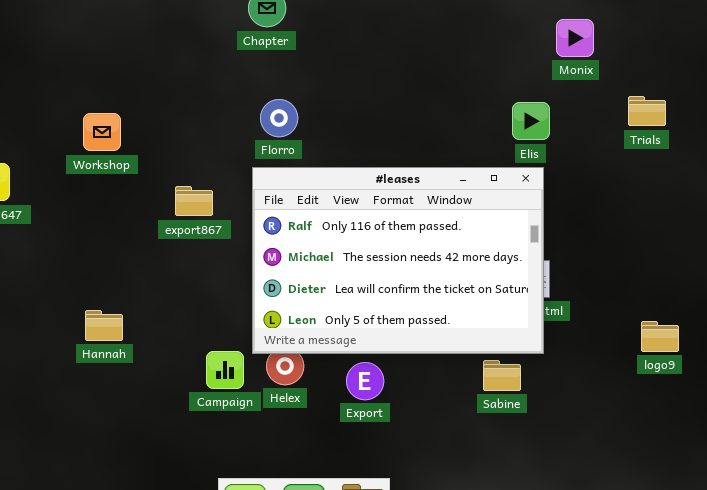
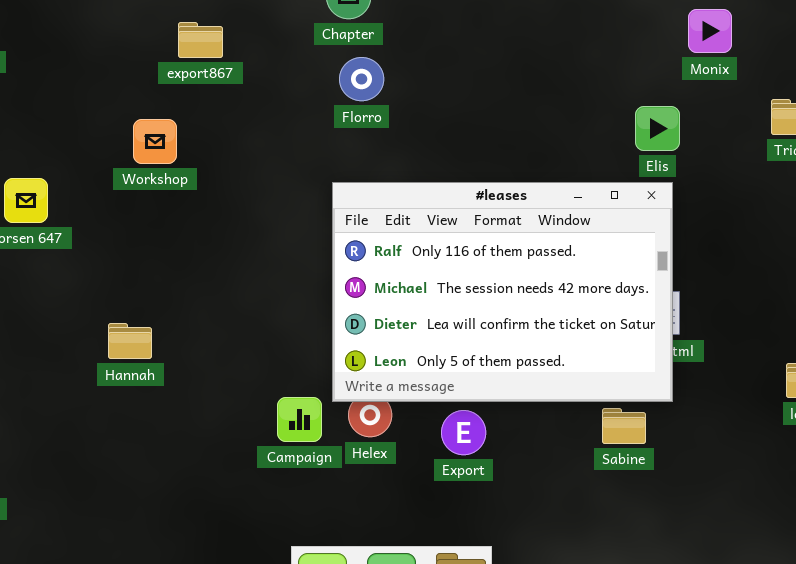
Florro: [260,99,298,137] -> [339,57,384,101], moved
export867: [175,186,213,216] -> [178,22,223,58], moved
Hannah: [85,310,123,341] -> [108,323,152,359], moved

